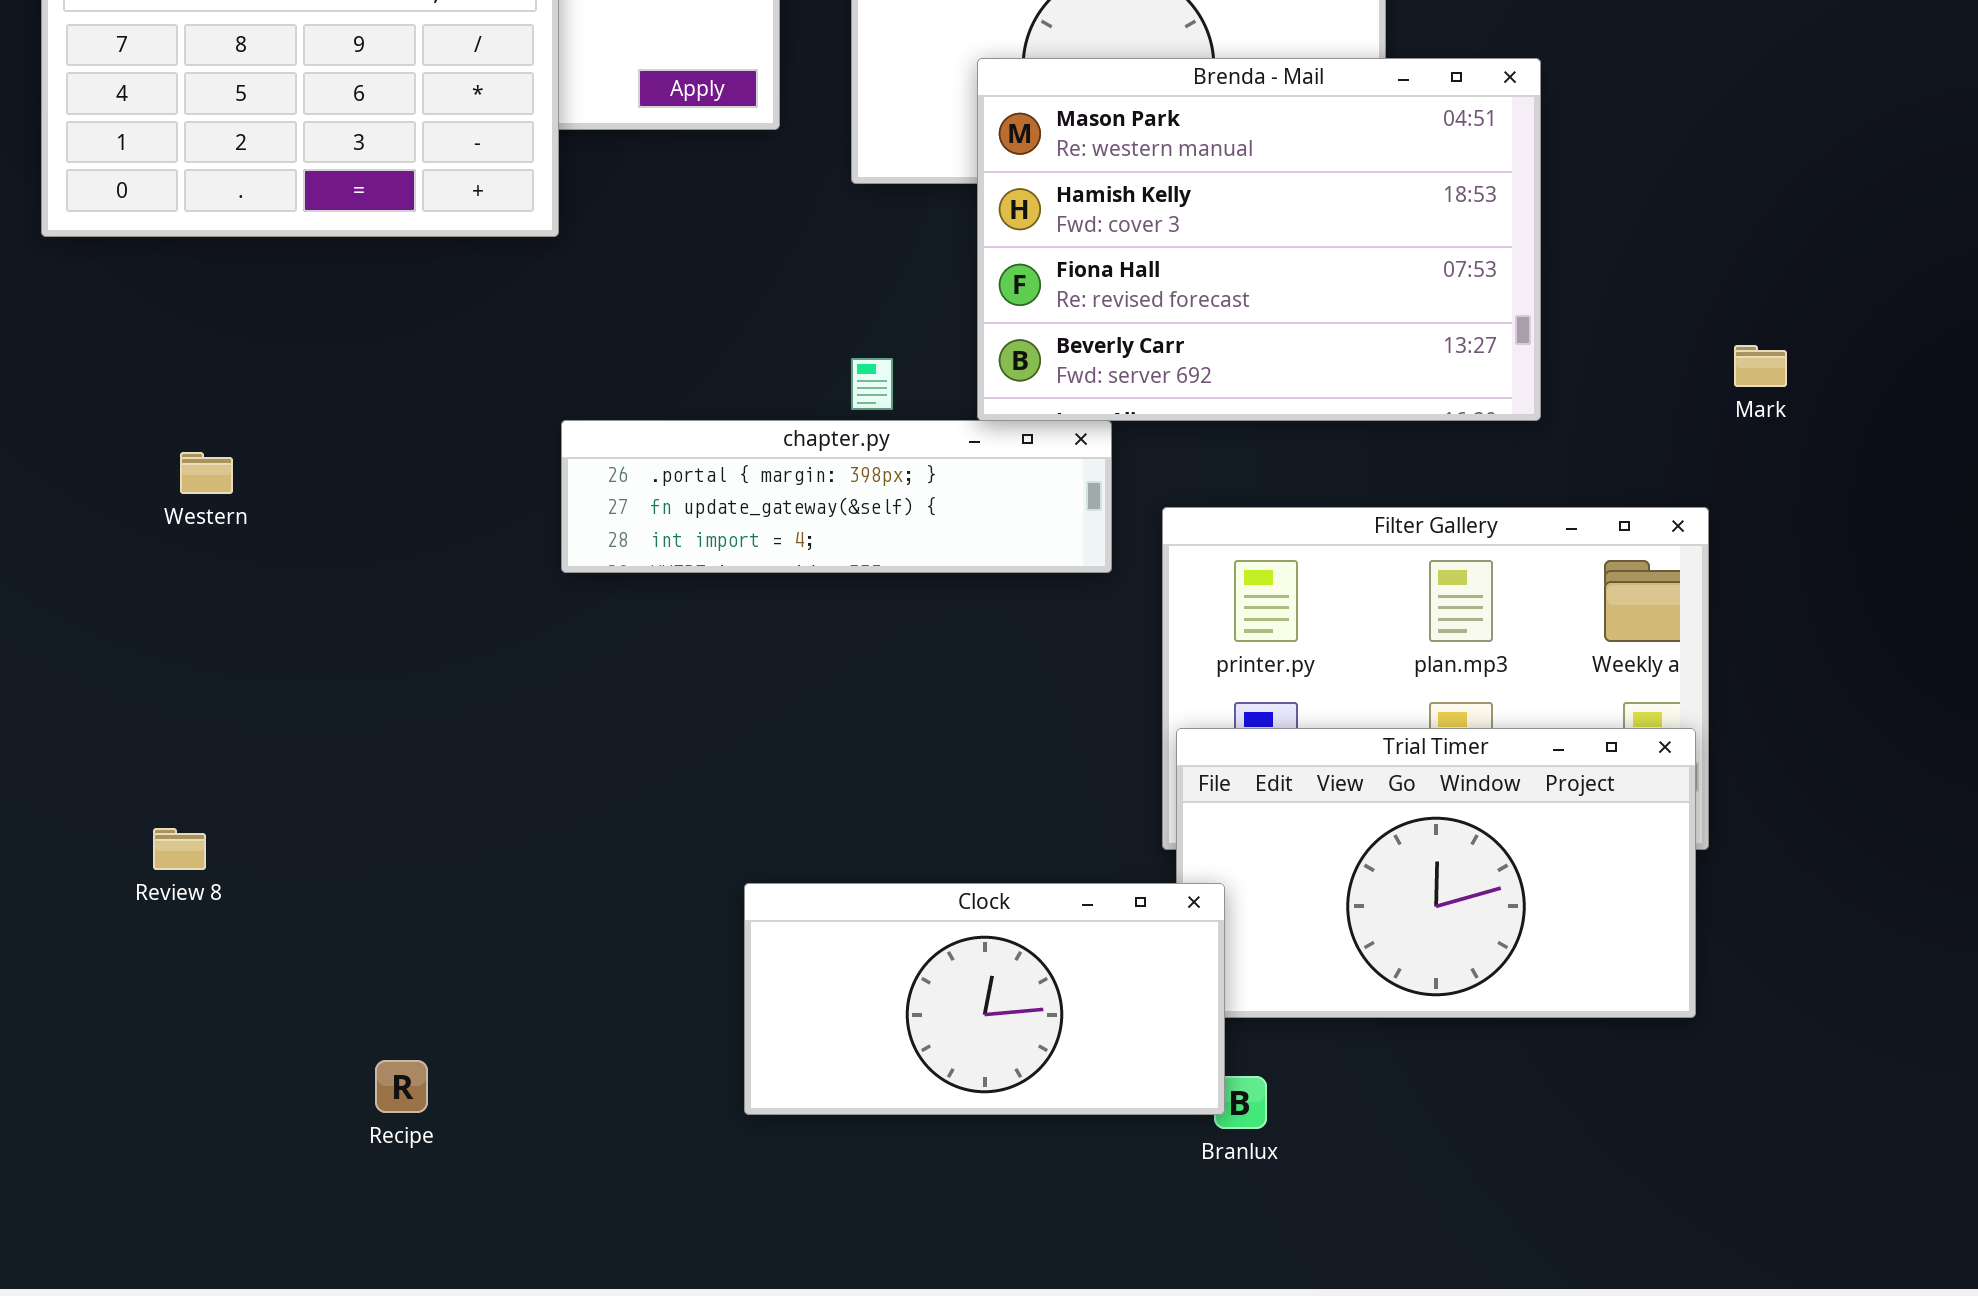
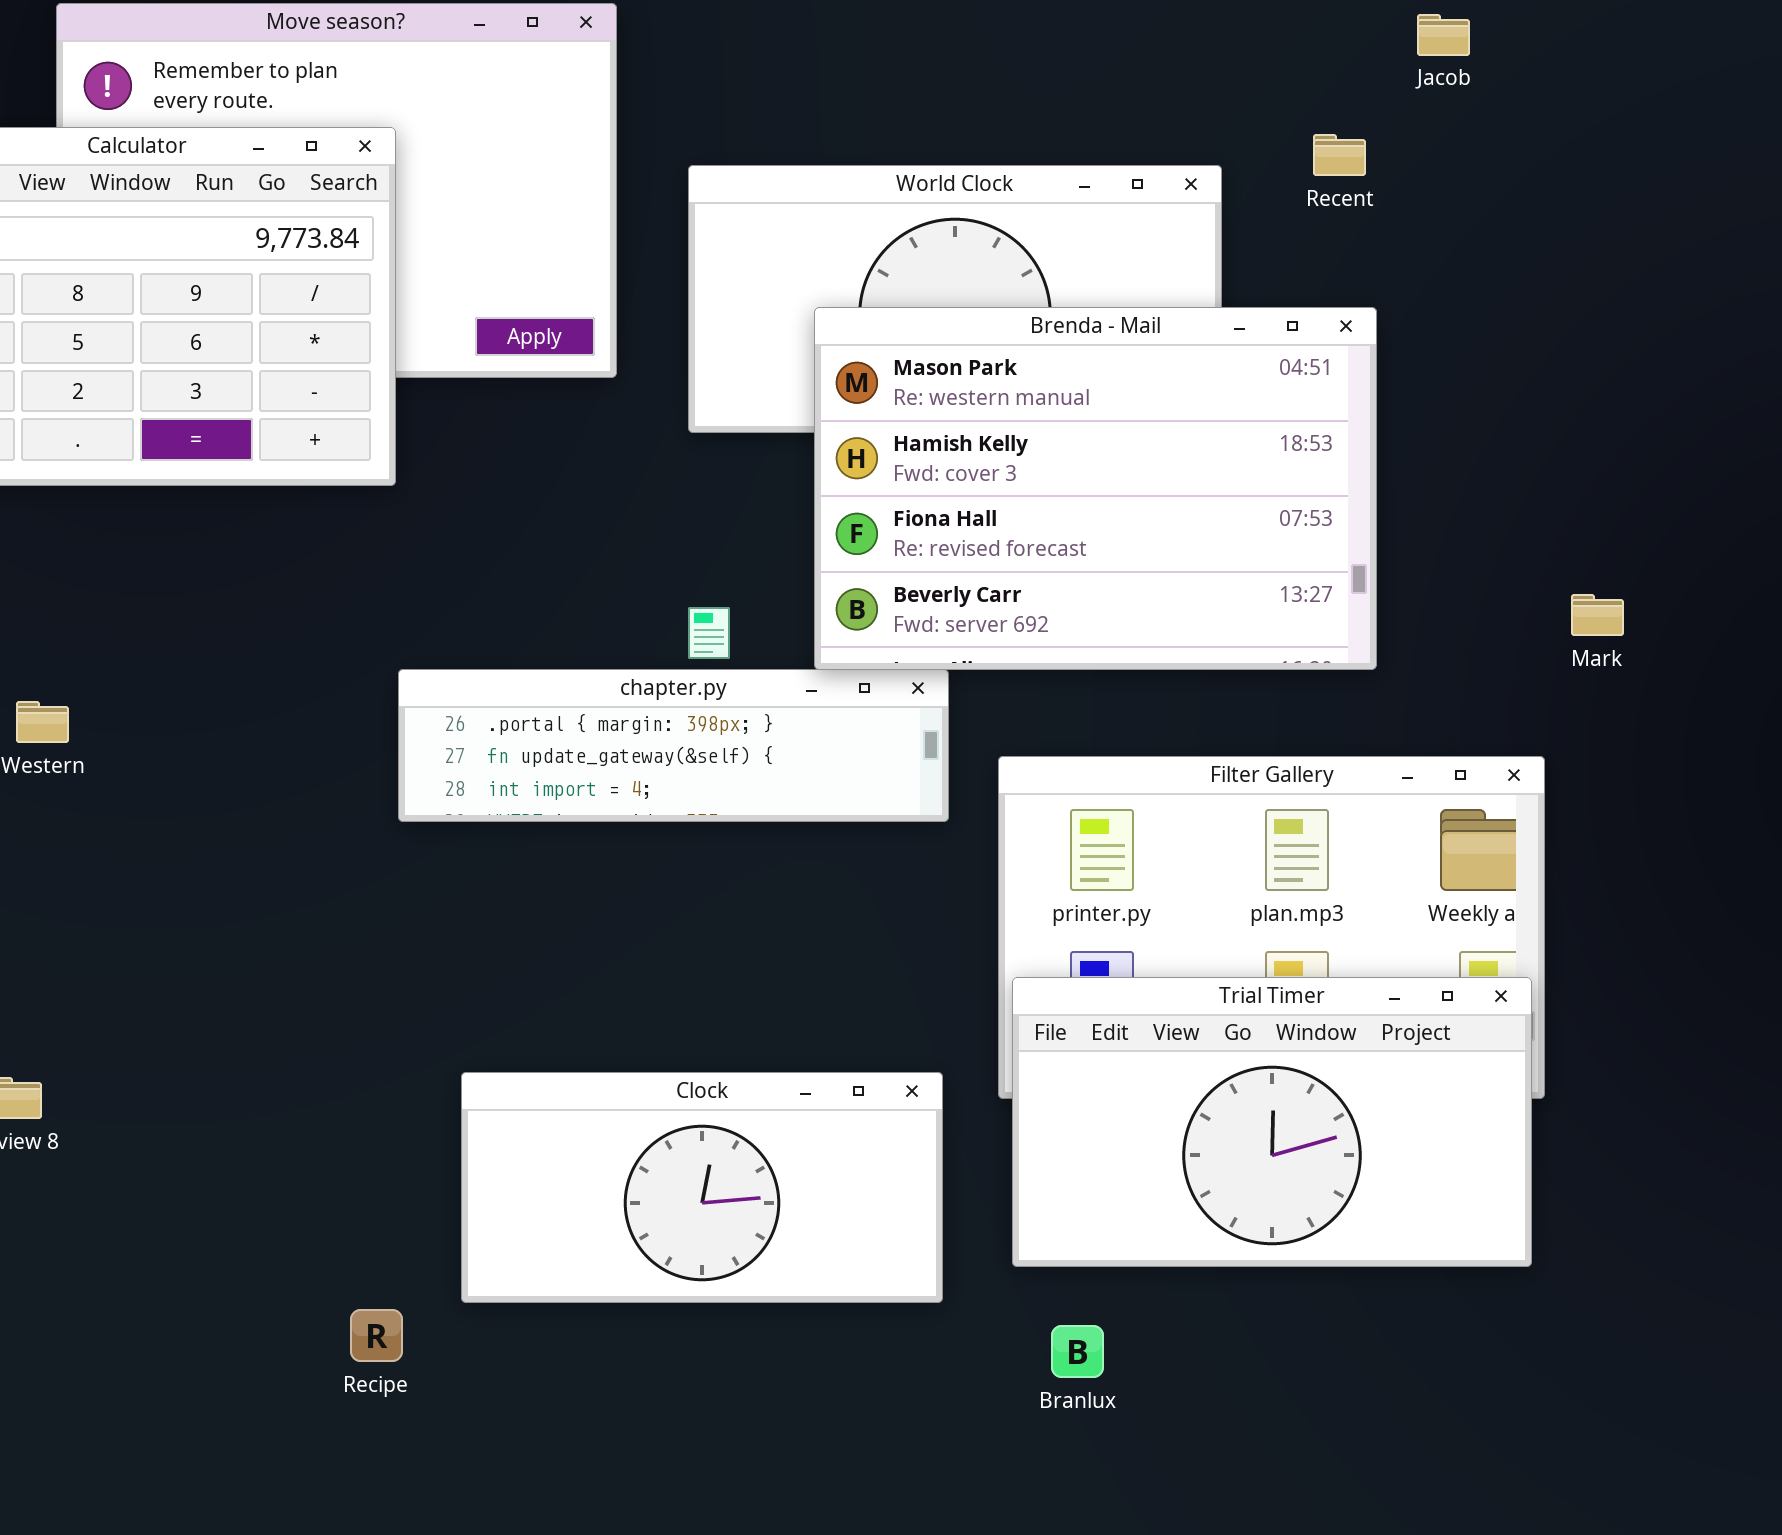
Clock: [744,883,1225,1115] -> [461,1072,943,1303], moved
Recipe: [375,1060,428,1113] -> [350,1309,403,1362], moved

